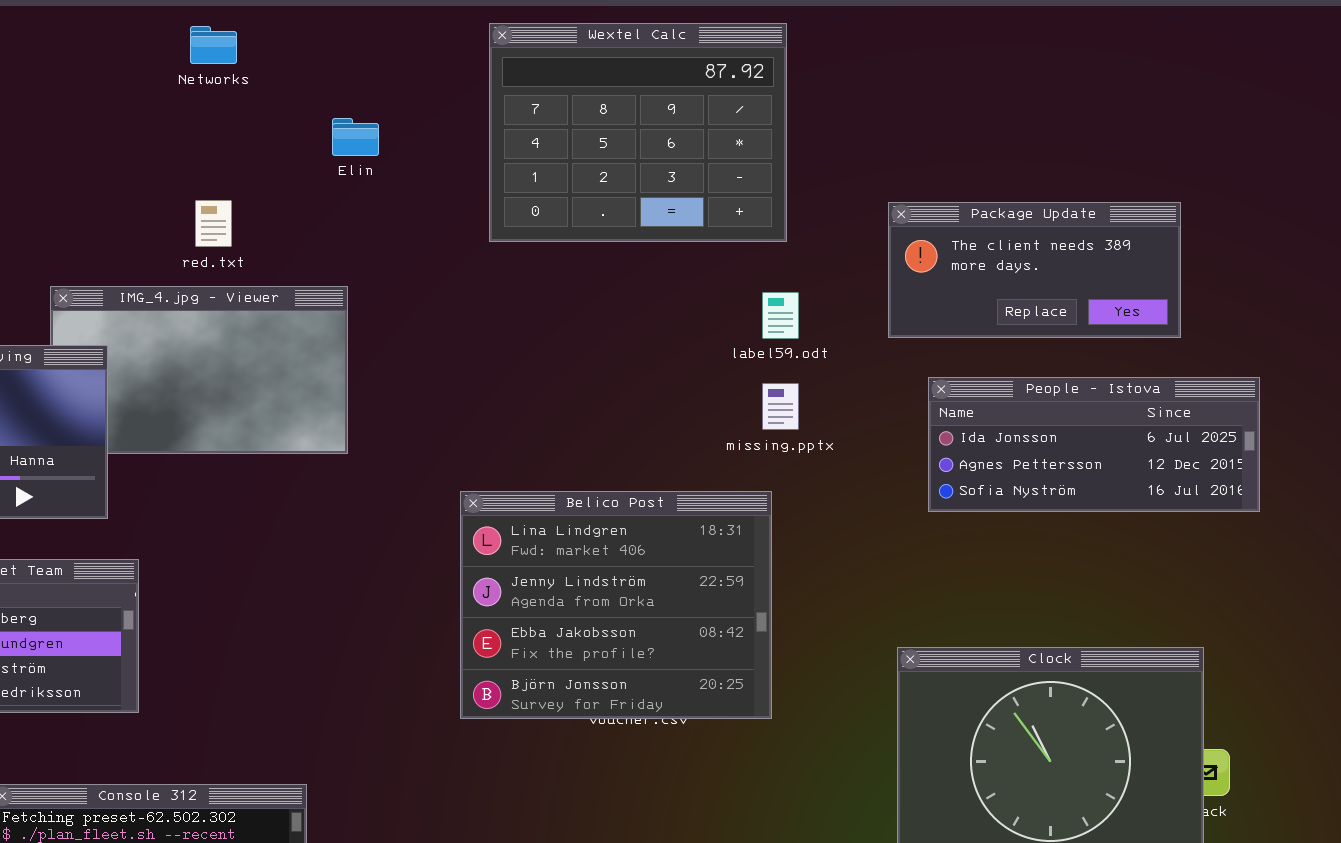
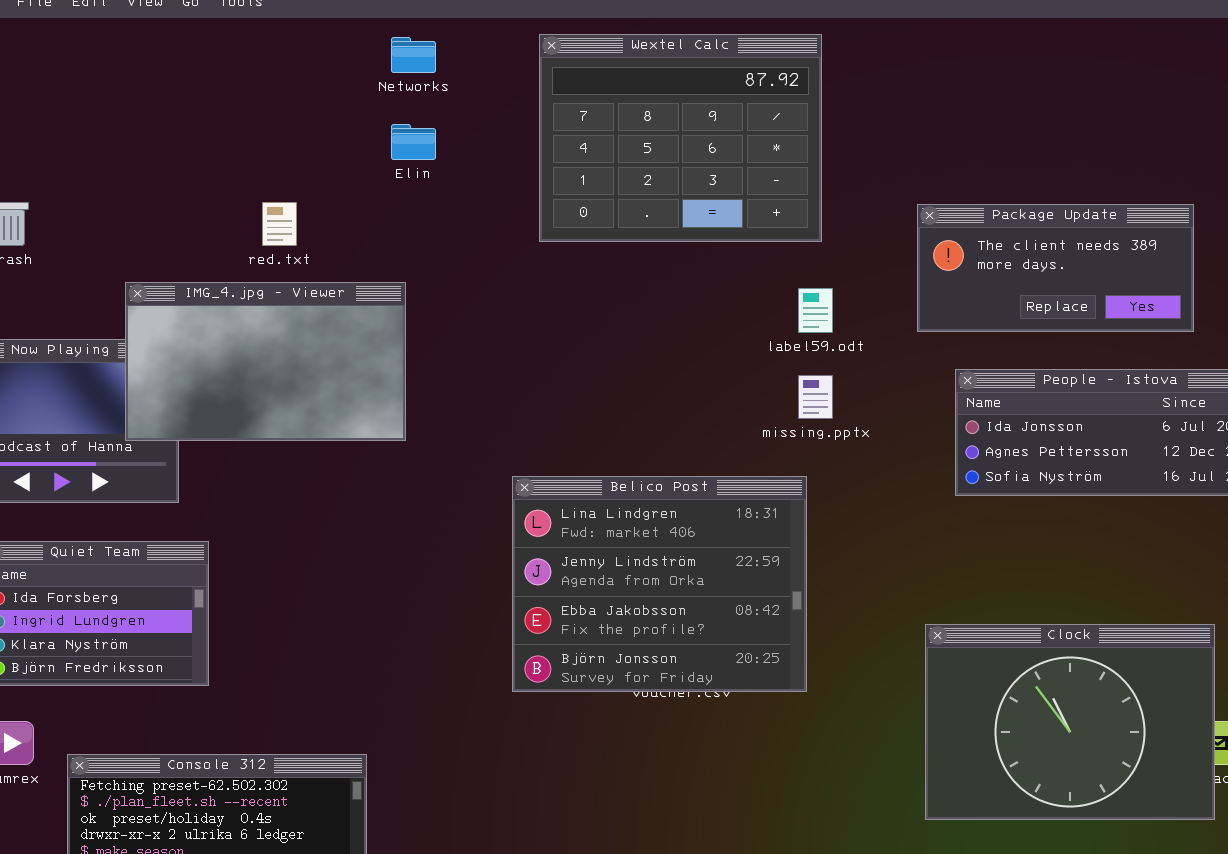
Networks: [190,26,237,64] -> [391,37,436,73], moved
IMG_4.jpg - Viewer: [50,286,348,454] -> [125,282,406,441], raised

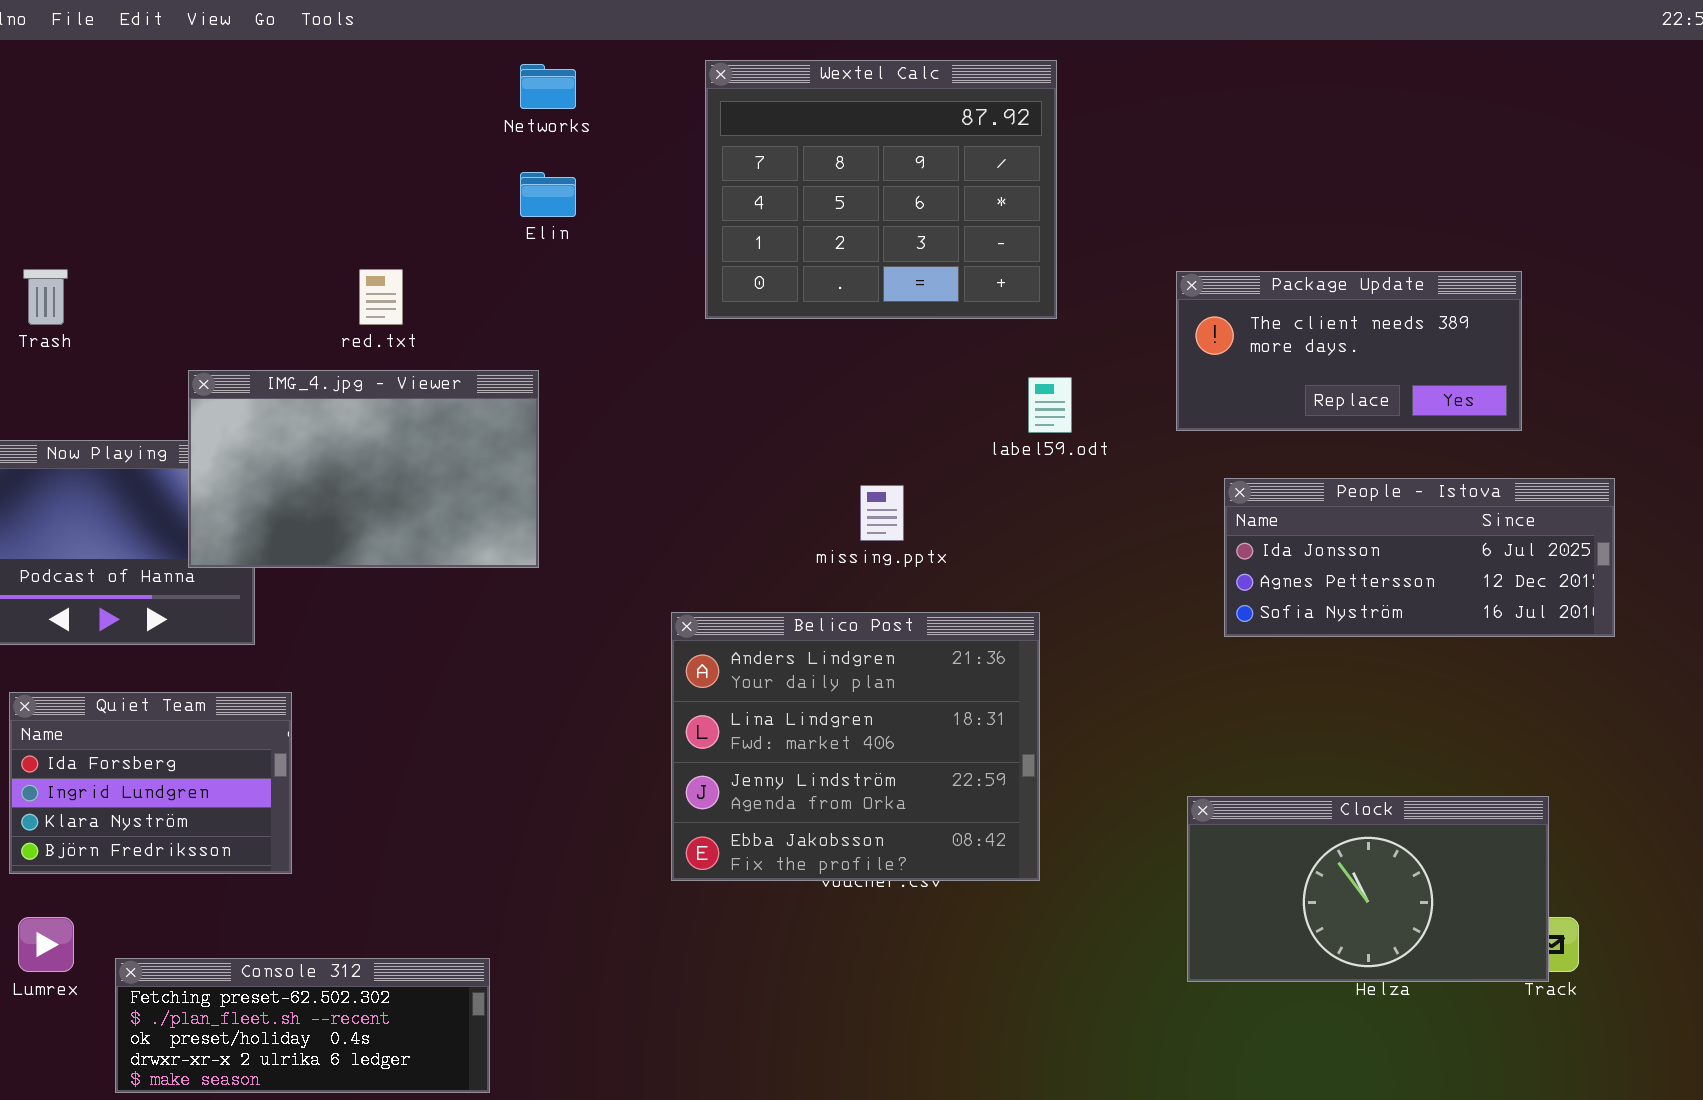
missing.pptx: [798,375,833,419] -> [860,485,904,541], moved
Belico Post: [512,476,807,692] -> [671,612,1040,881], scrolled up 1 row
Clock: [925,624,1215,820] -> [1187,796,1549,982], resized

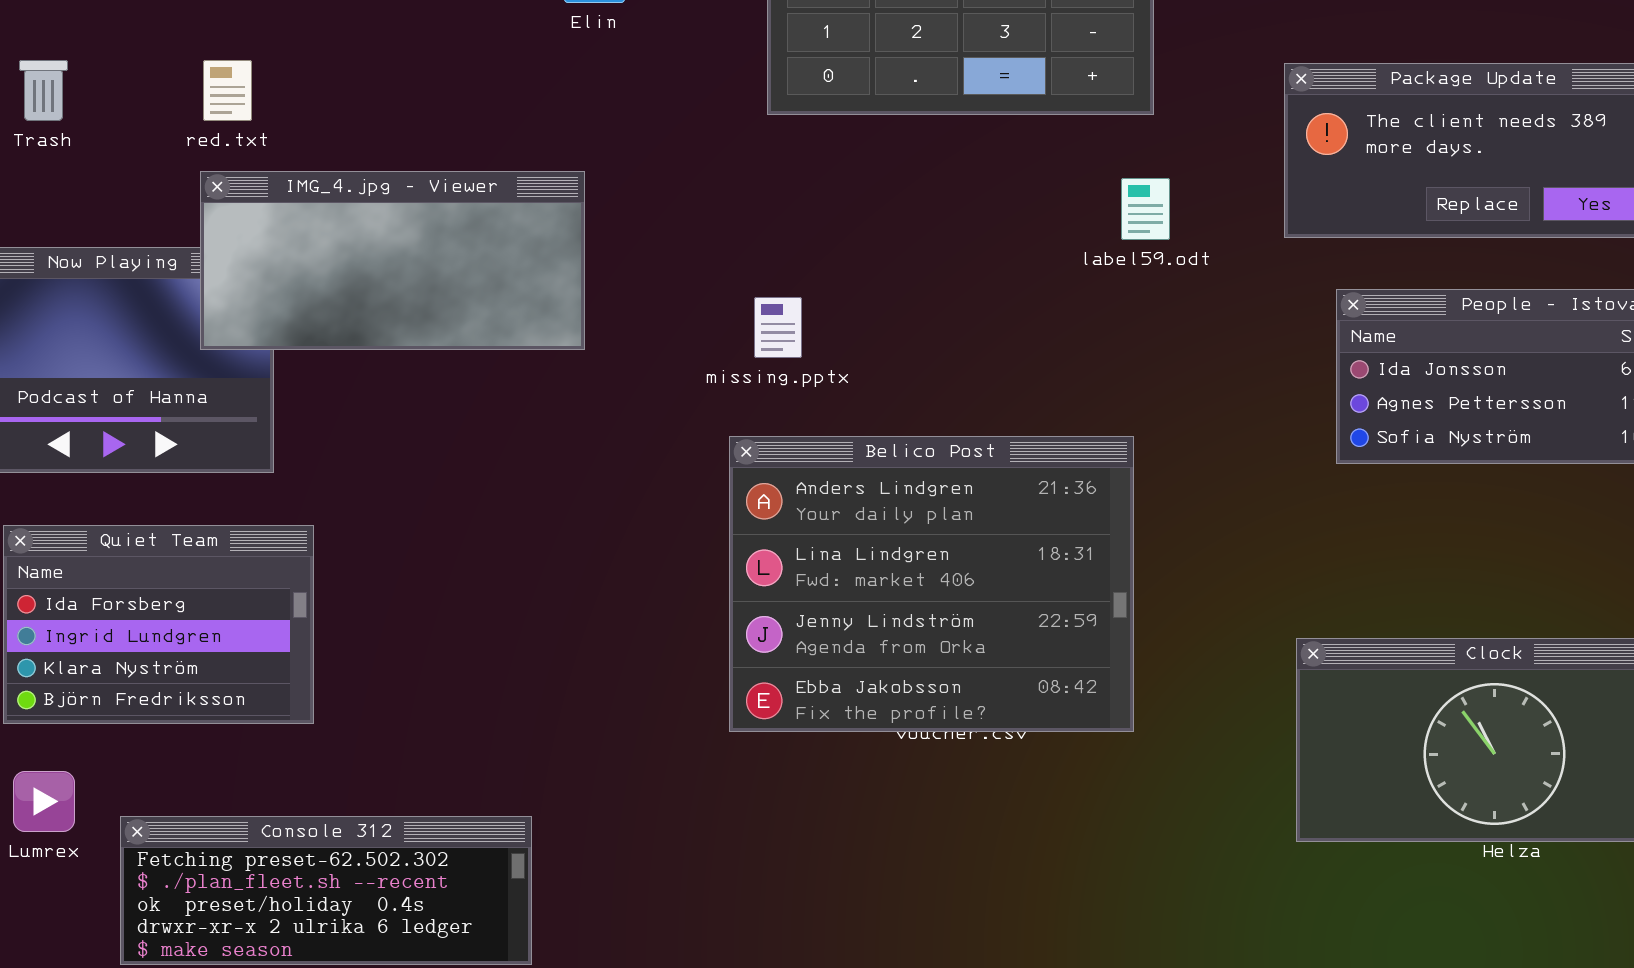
red.txt: [359,269,403,325] -> [203,60,252,121], moved
IMG_4.jpg - Viewer: [188,370,539,568] -> [200,171,585,350], resized
missing.pptx: [860,485,904,541] -> [754,297,802,358], moved

